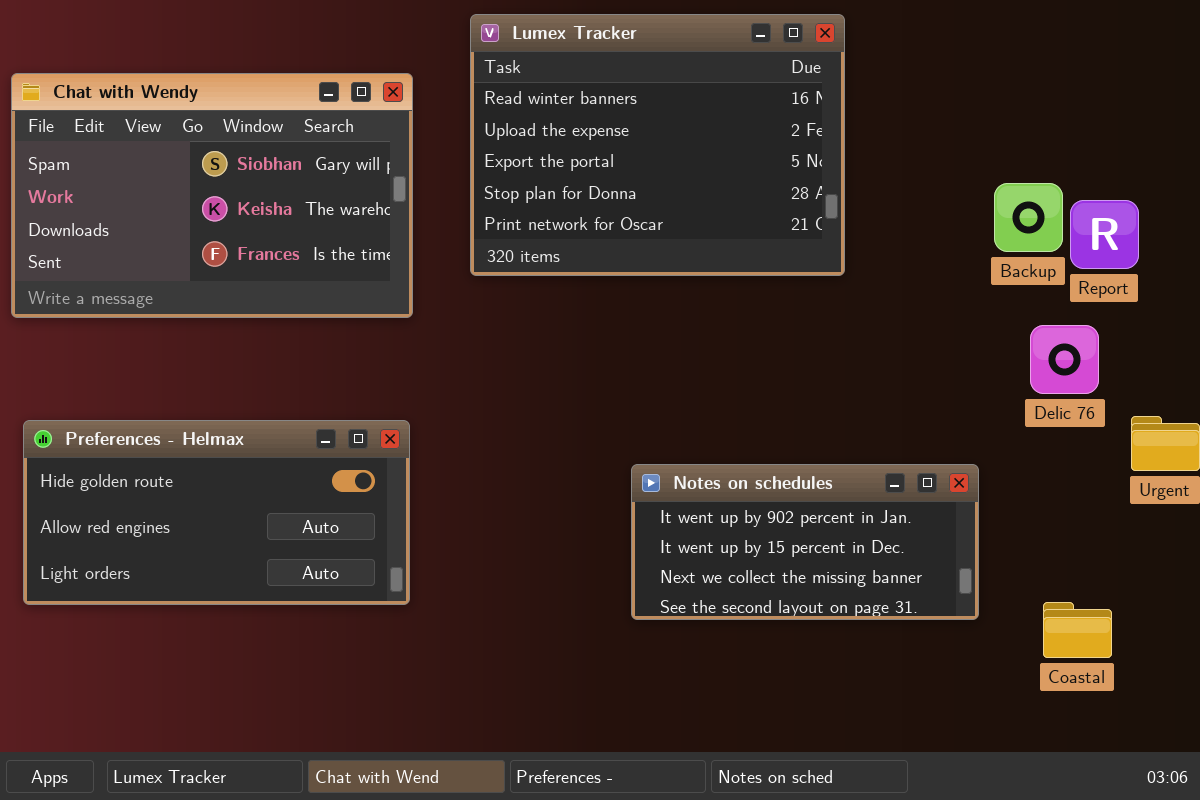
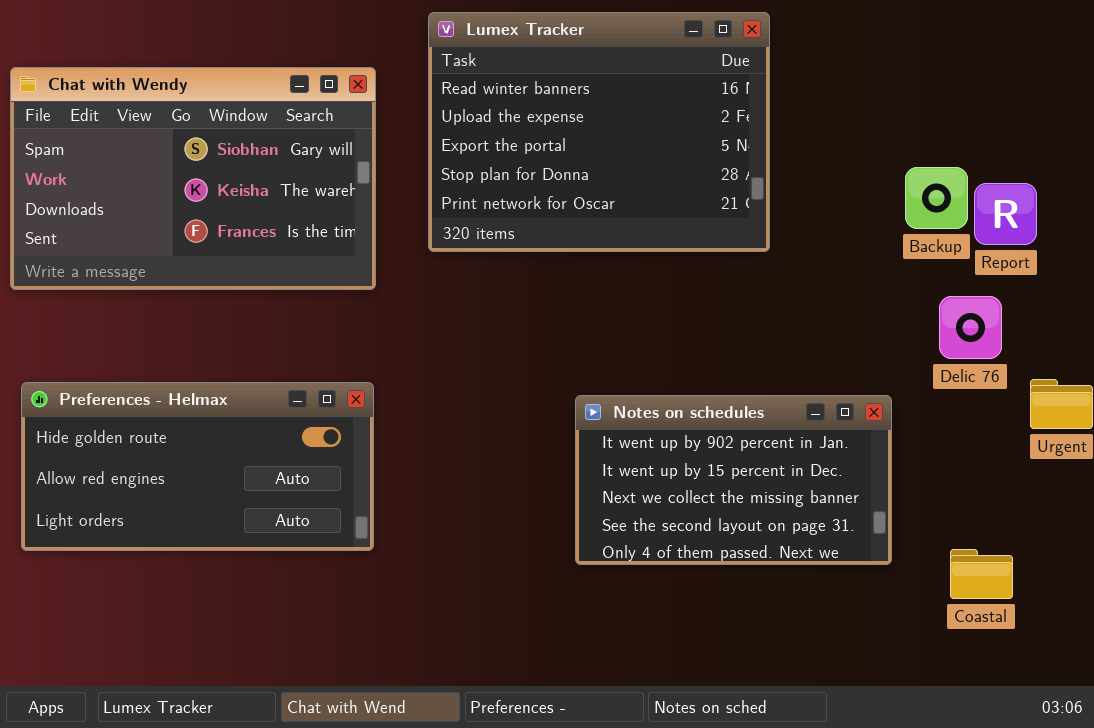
Notes on schedules: [631,464,979,620] -> [575,395,892,565], resized

